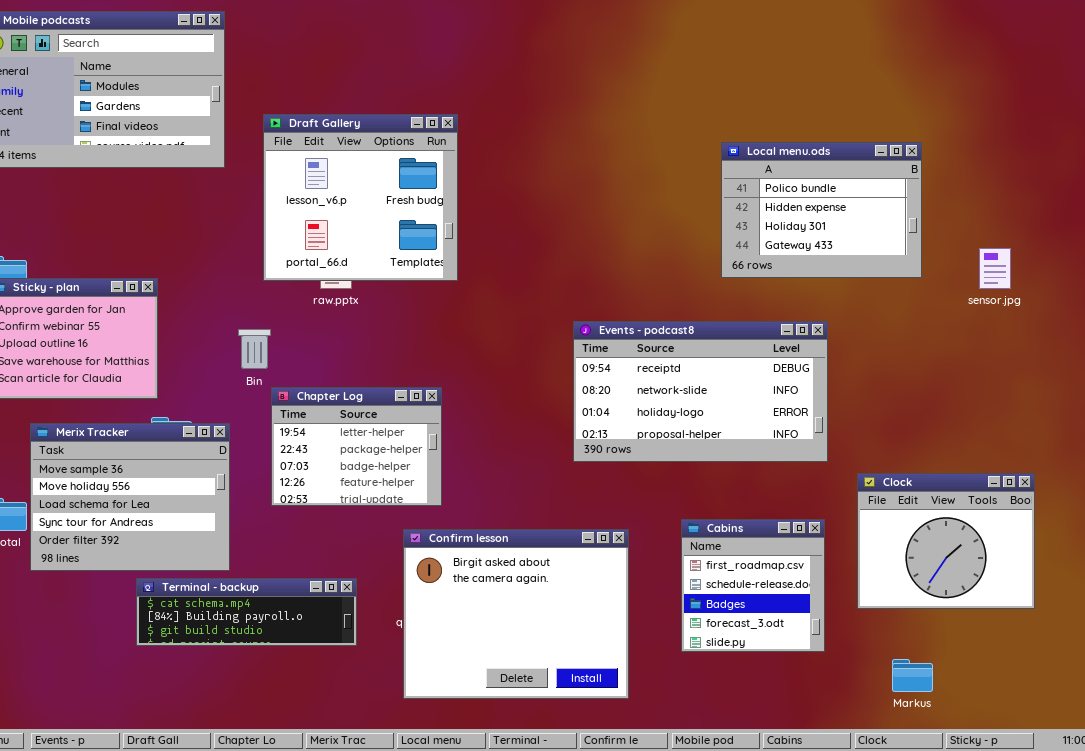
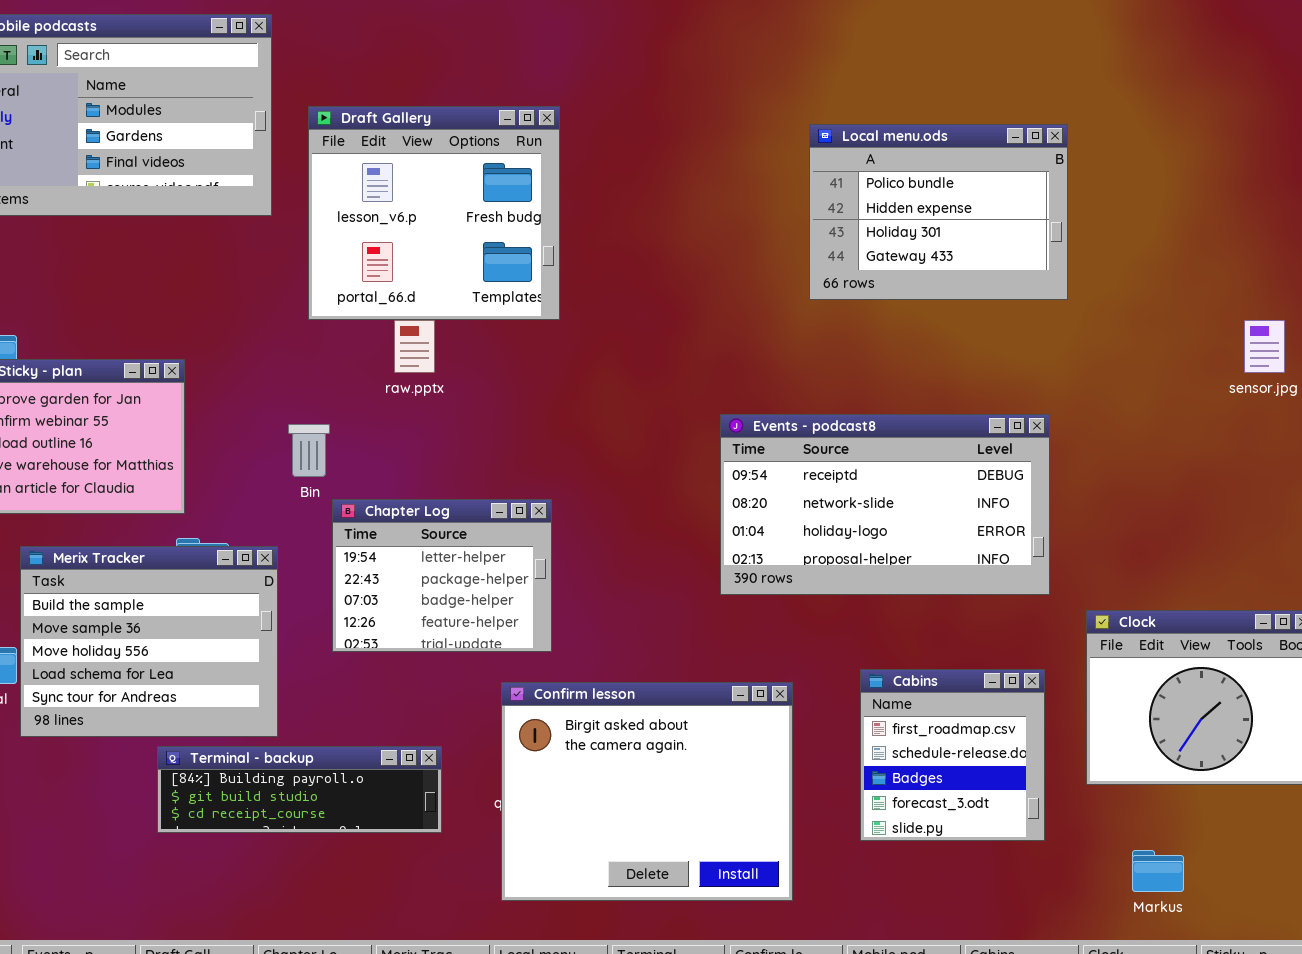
Draft Gallery: [263,114,458,281] -> [308,106,560,320], moved
Local menu.ods: [721,142,922,278] -> [809,124,1068,300], moved
Merix Tracker: [30,423,230,571] -> [20,546,278,737], scrolled up 1 row
Terminal - backup: [136,578,357,646] -> [157,746,442,833], scrolled down 1 row

